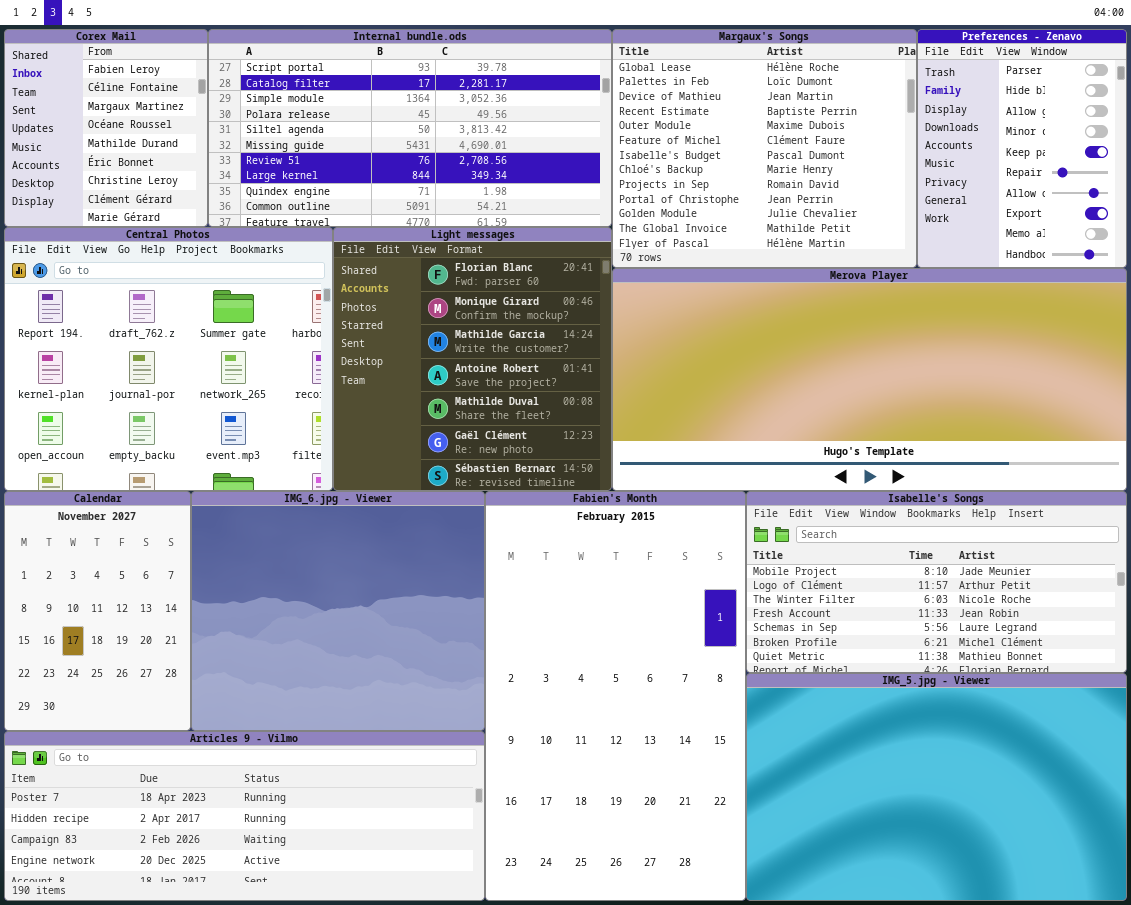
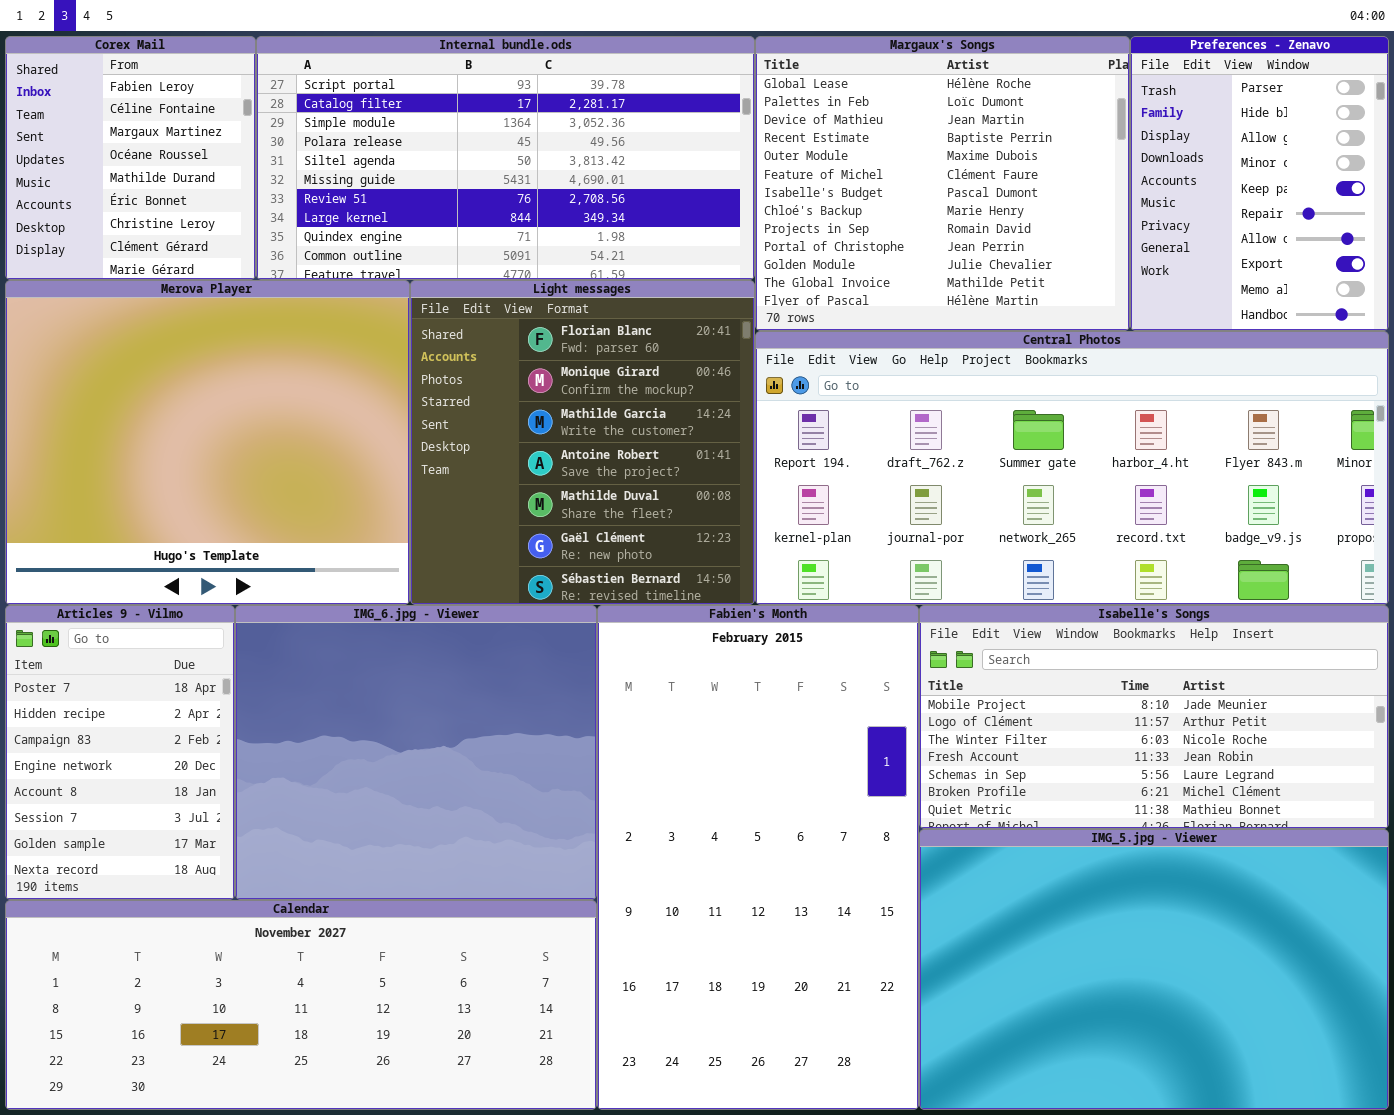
Central Photos: [4,227,333,491] -> [755,331,1389,605], moved, resized
Merova Player: [612,268,1127,491] -> [5,280,410,605], moved, resized
Calendar: [4,491,191,731] -> [5,900,597,1110], moved, resized
Articles 9 - Vilmo: [4,731,485,901] -> [5,605,235,900], moved, resized

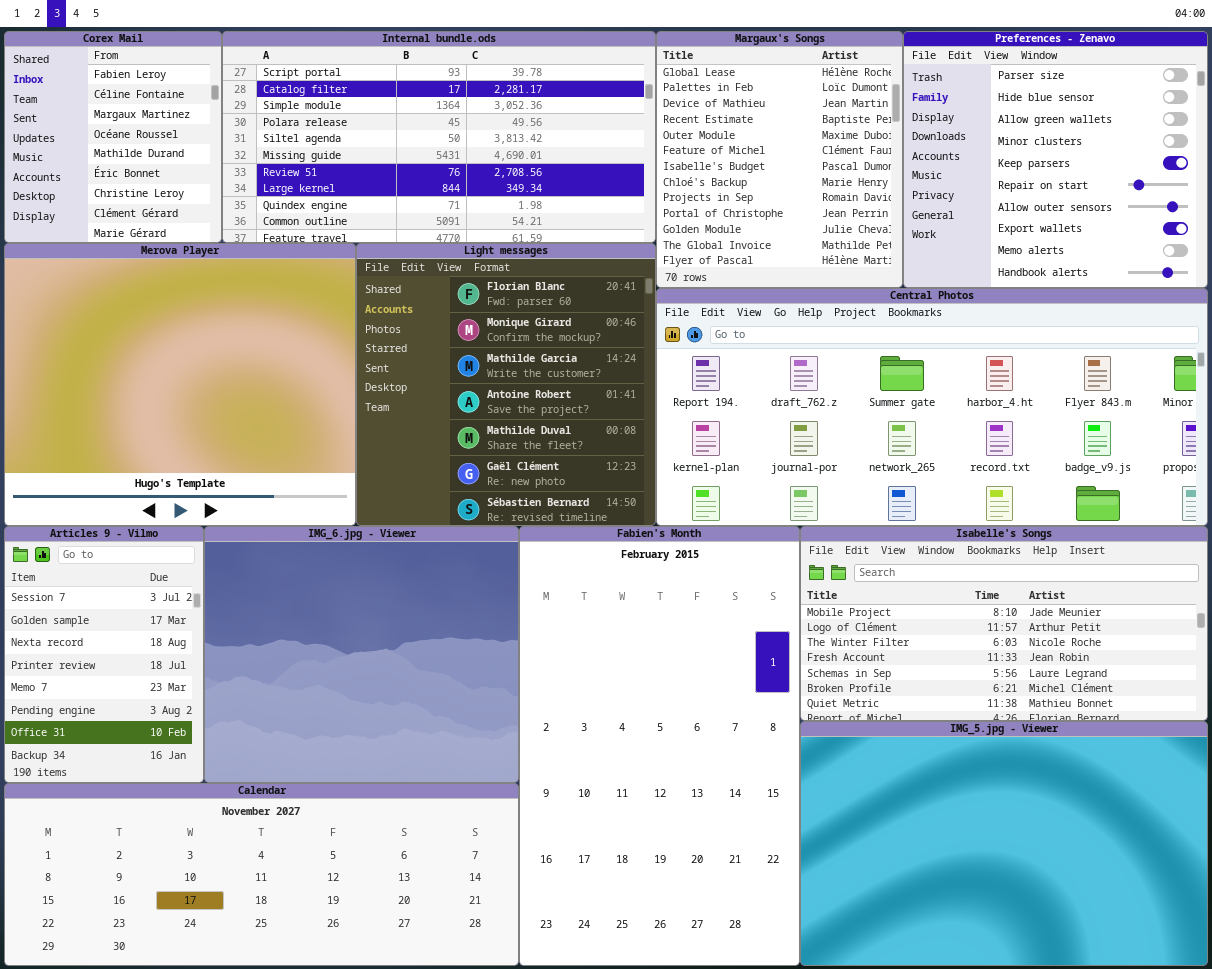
Margaux's Songs: [755,36,1130,331] -> [656,31,903,288], resized
Preferences - Zenavo: [1130,36,1389,331] -> [903,31,1208,288], resized
Articles 9 - Vilmo: [5,605,235,900] -> [4,526,204,783], scrolled down 5 rows

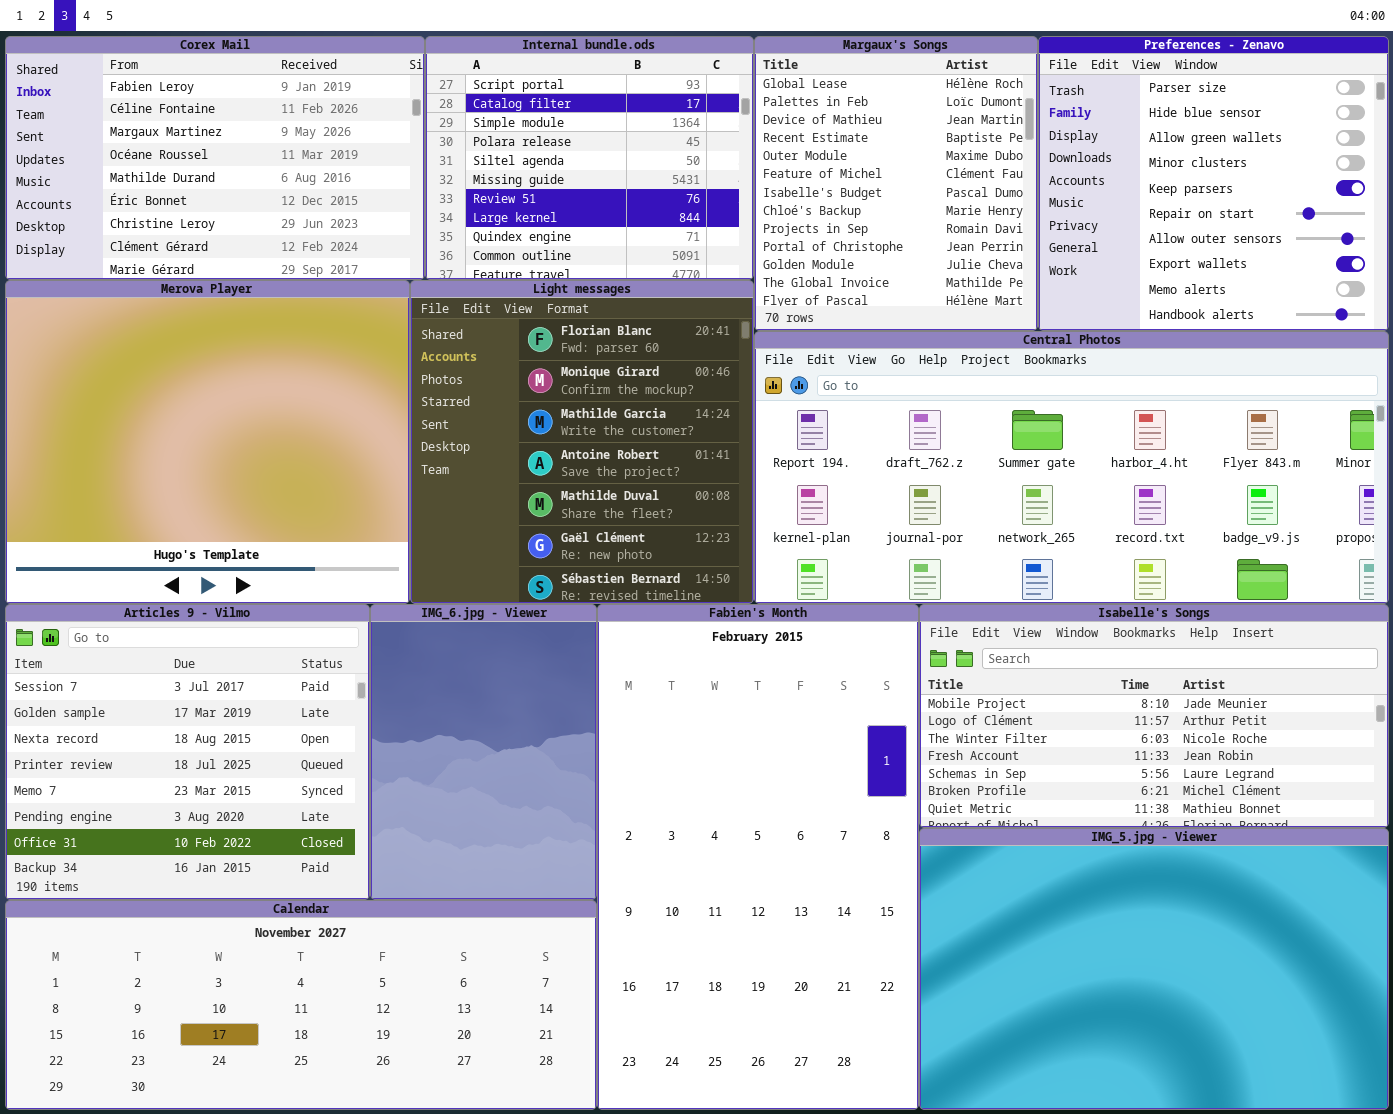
Corex Mail: [4,31,222,243] -> [5,36,425,280], resized
Internal bundle.ods: [222,31,656,243] -> [425,36,754,280], resized
Articles 9 - Vilmo: [4,526,204,783] -> [5,604,370,900], resized
IMG_6.jpg - Viewer: [204,526,519,783] -> [370,604,597,900], resized

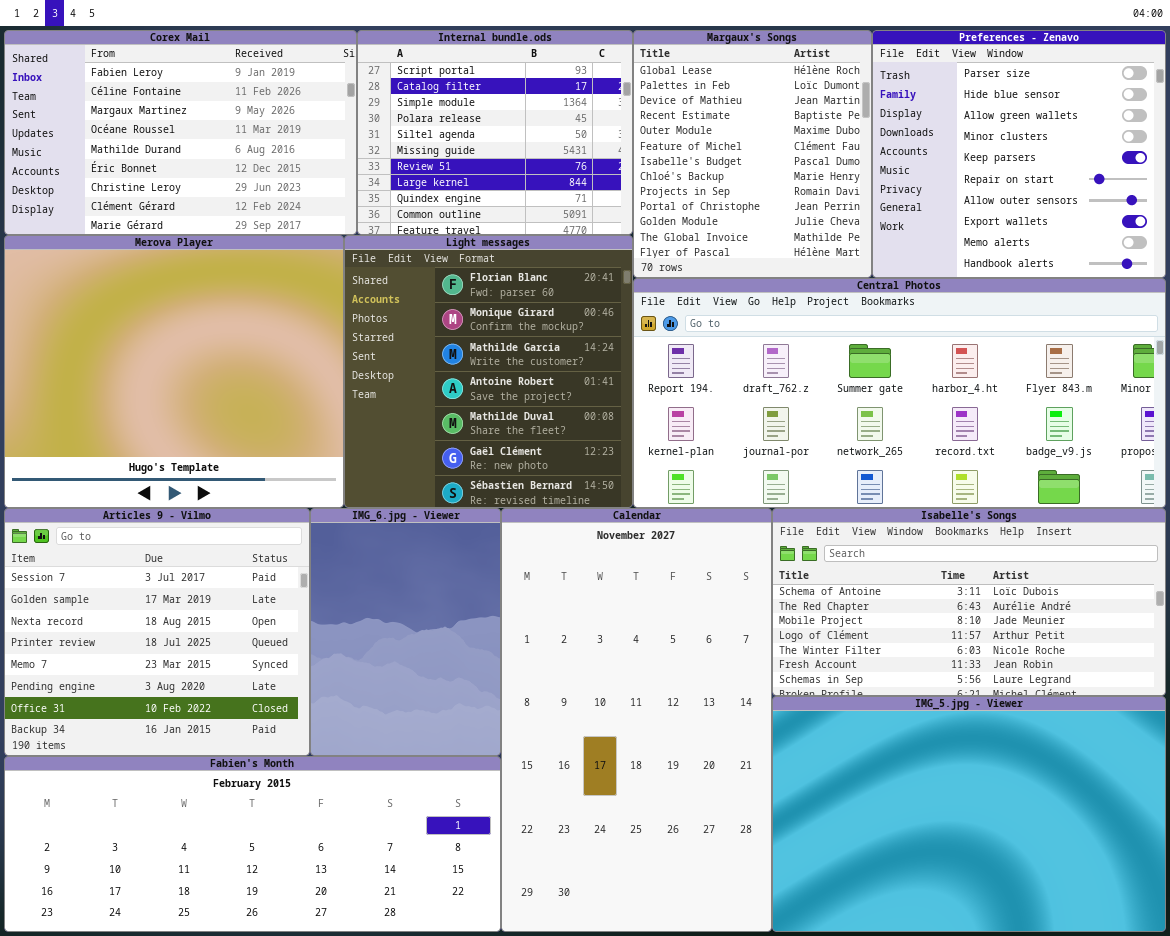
Fabien's Month: [597,604,919,1110] -> [4,756,501,932], moved, resized
Isabelle's Songs: [919,604,1389,828] -> [772,508,1166,696], scrolled up 2 rows
Calendar: [5,900,597,1110] -> [501,508,772,932], moved, resized

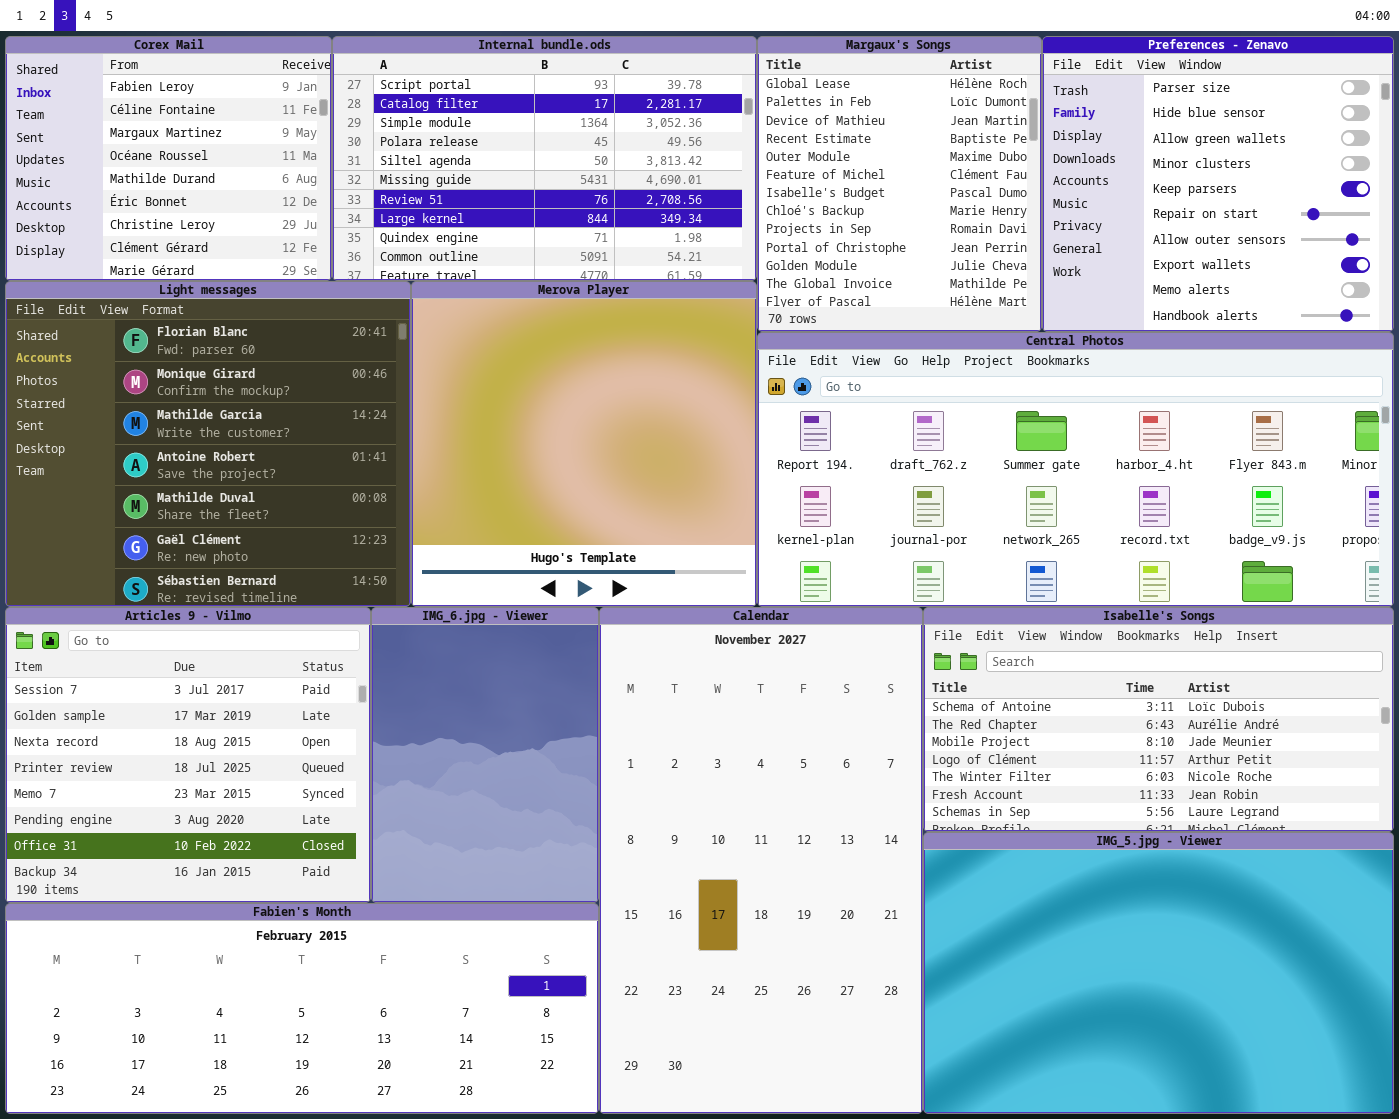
Corex Mail: [4,30,357,235] -> [5,36,332,281], resized
Internal bundle.ods: [357,30,633,235] -> [332,36,757,281], resized
Merova Player: [4,235,344,508] -> [411,281,757,607], moved, resized
Light messages: [344,235,633,508] -> [5,281,411,607], moved, resized

